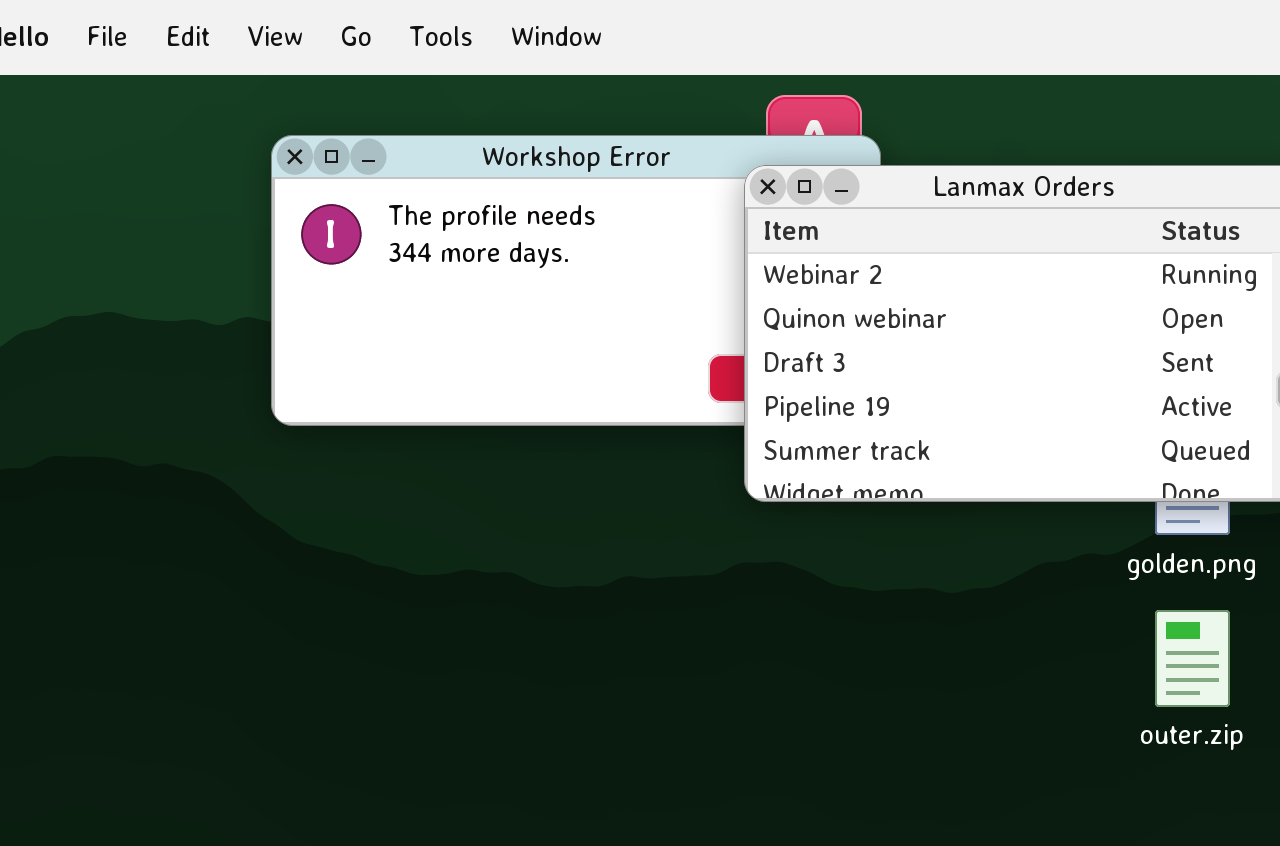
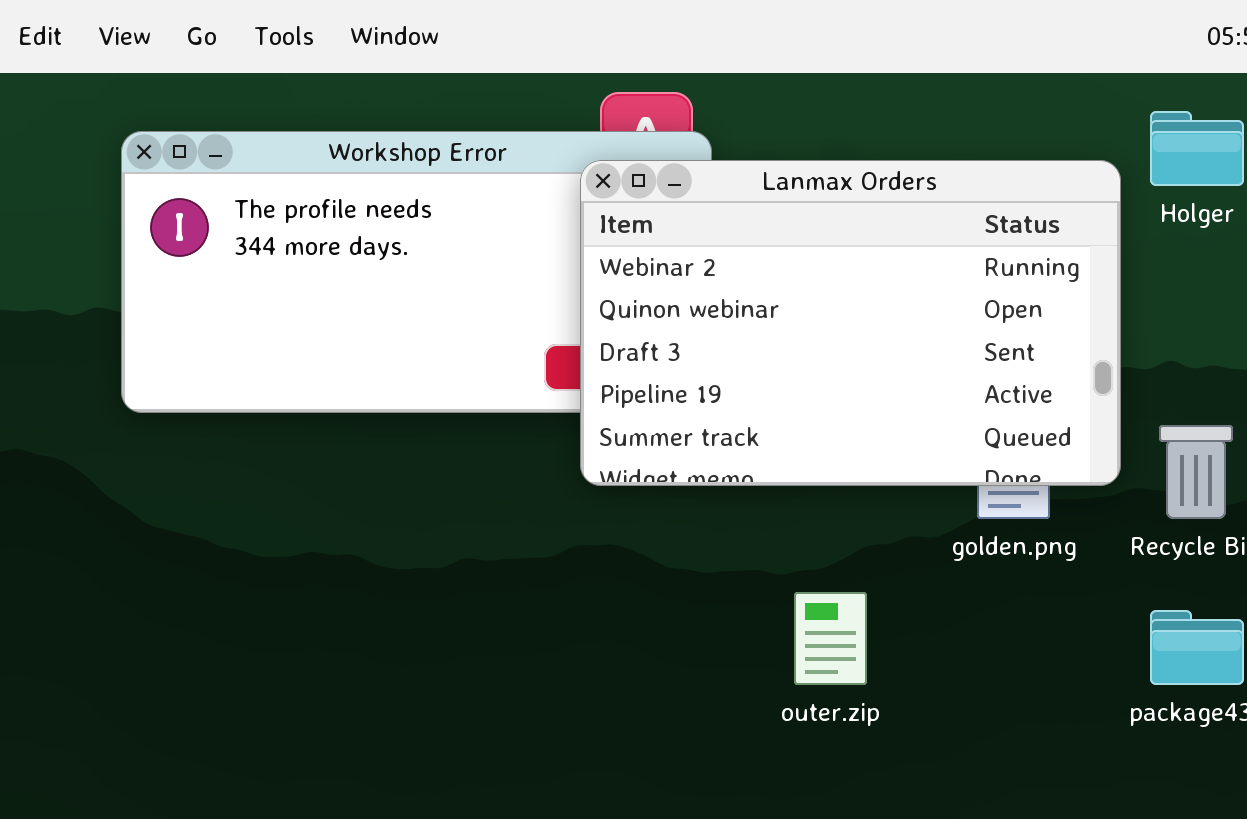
outer.zip: [1155,610,1230,707] -> [794,592,867,685], moved

